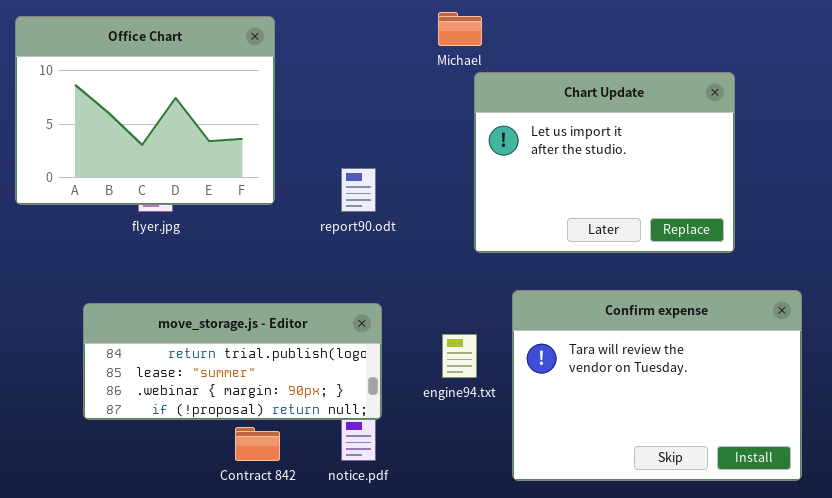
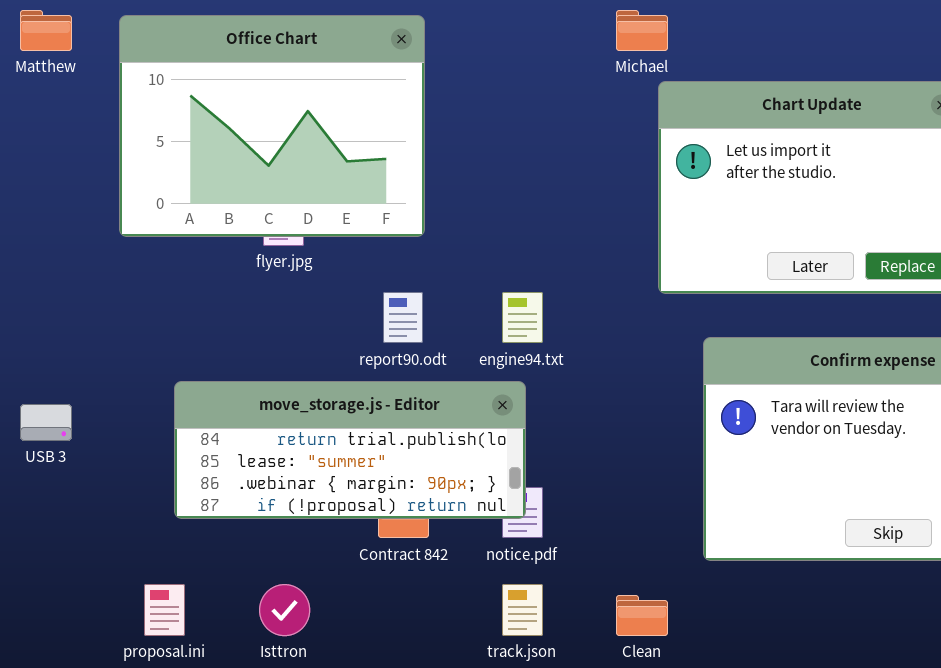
report90.odt: [341,168,376,212] -> [383,292,423,343], moved
move_storage.js - Editor: [83,303,382,420] -> [174,381,526,519], moved
engine94.txt: [442,334,477,378] -> [502,292,543,343], moved

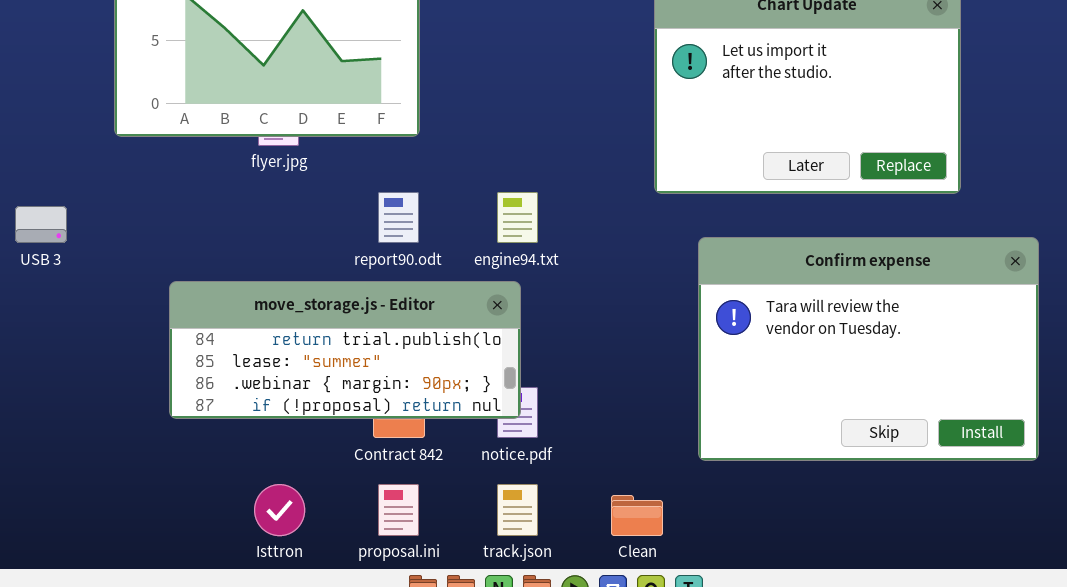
USB 3: [20,404,72,441] -> [15,206,67,243], moved
proposal.ini: [144,584,185,636] -> [378,484,419,536], moved

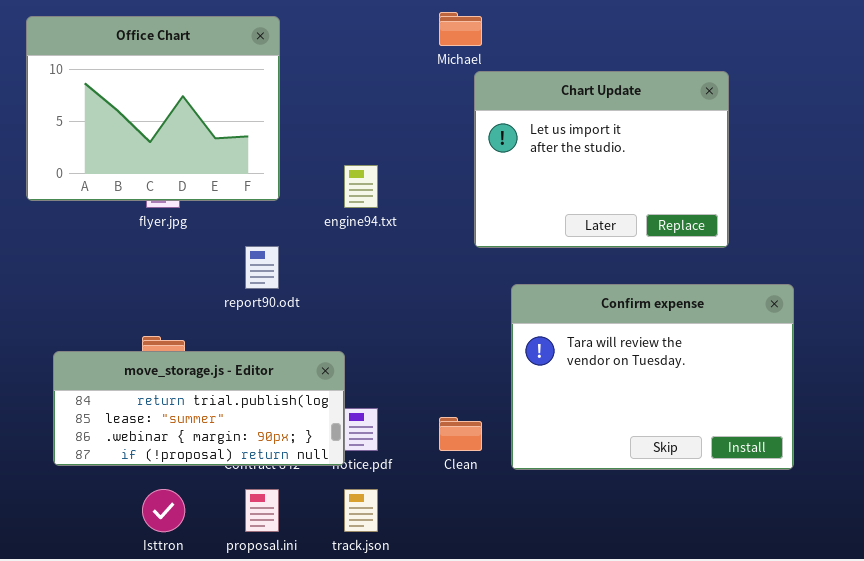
engine94.txt: [497,192,538,243] -> [344,165,378,208], moved
move_storage.js - Editor: [169,281,521,419] -> [53,351,345,466], moved
Clean: [611,495,663,536] -> [439,417,482,451], moved

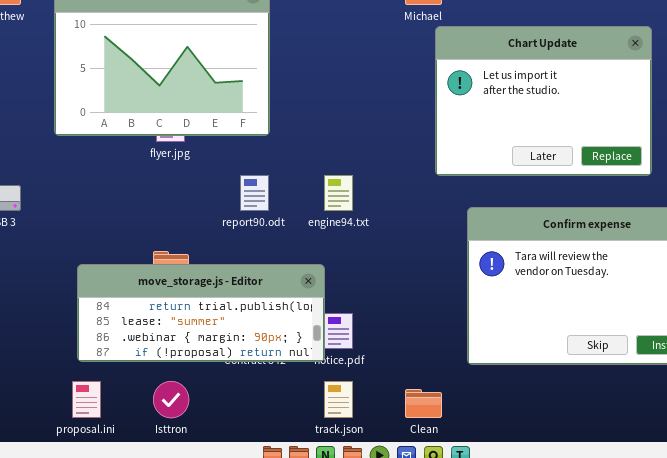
engine94.txt: [344,165,378,208] -> [324,175,353,211], moved
Clean: [439,417,482,451] -> [405,389,442,418], moved
proposal.ini: [245,489,279,532] -> [72,381,101,418], moved

